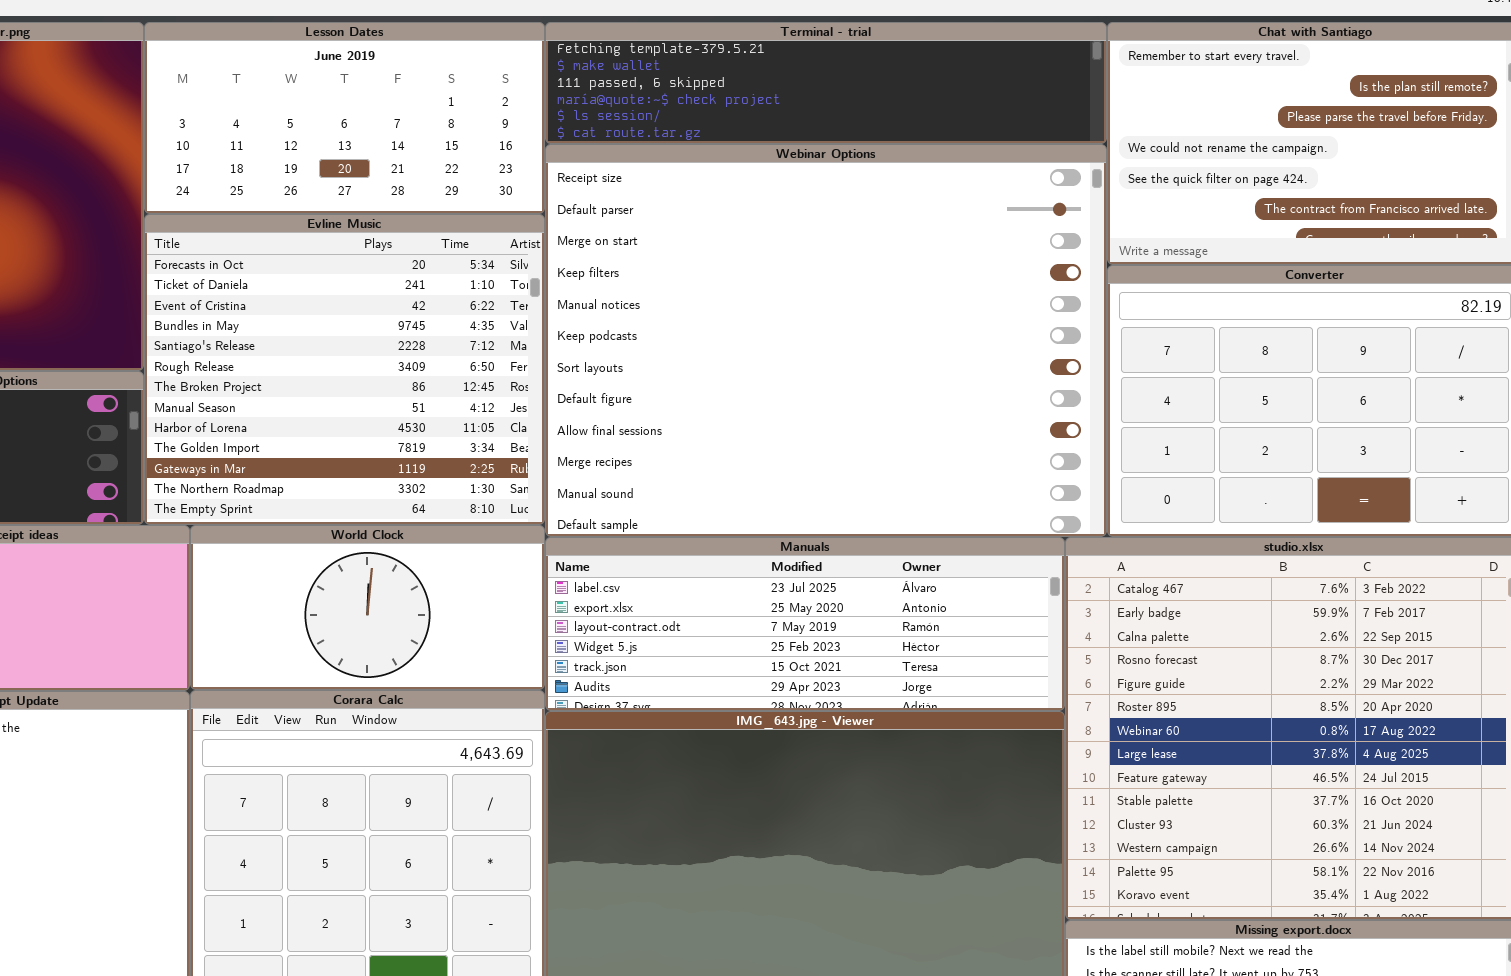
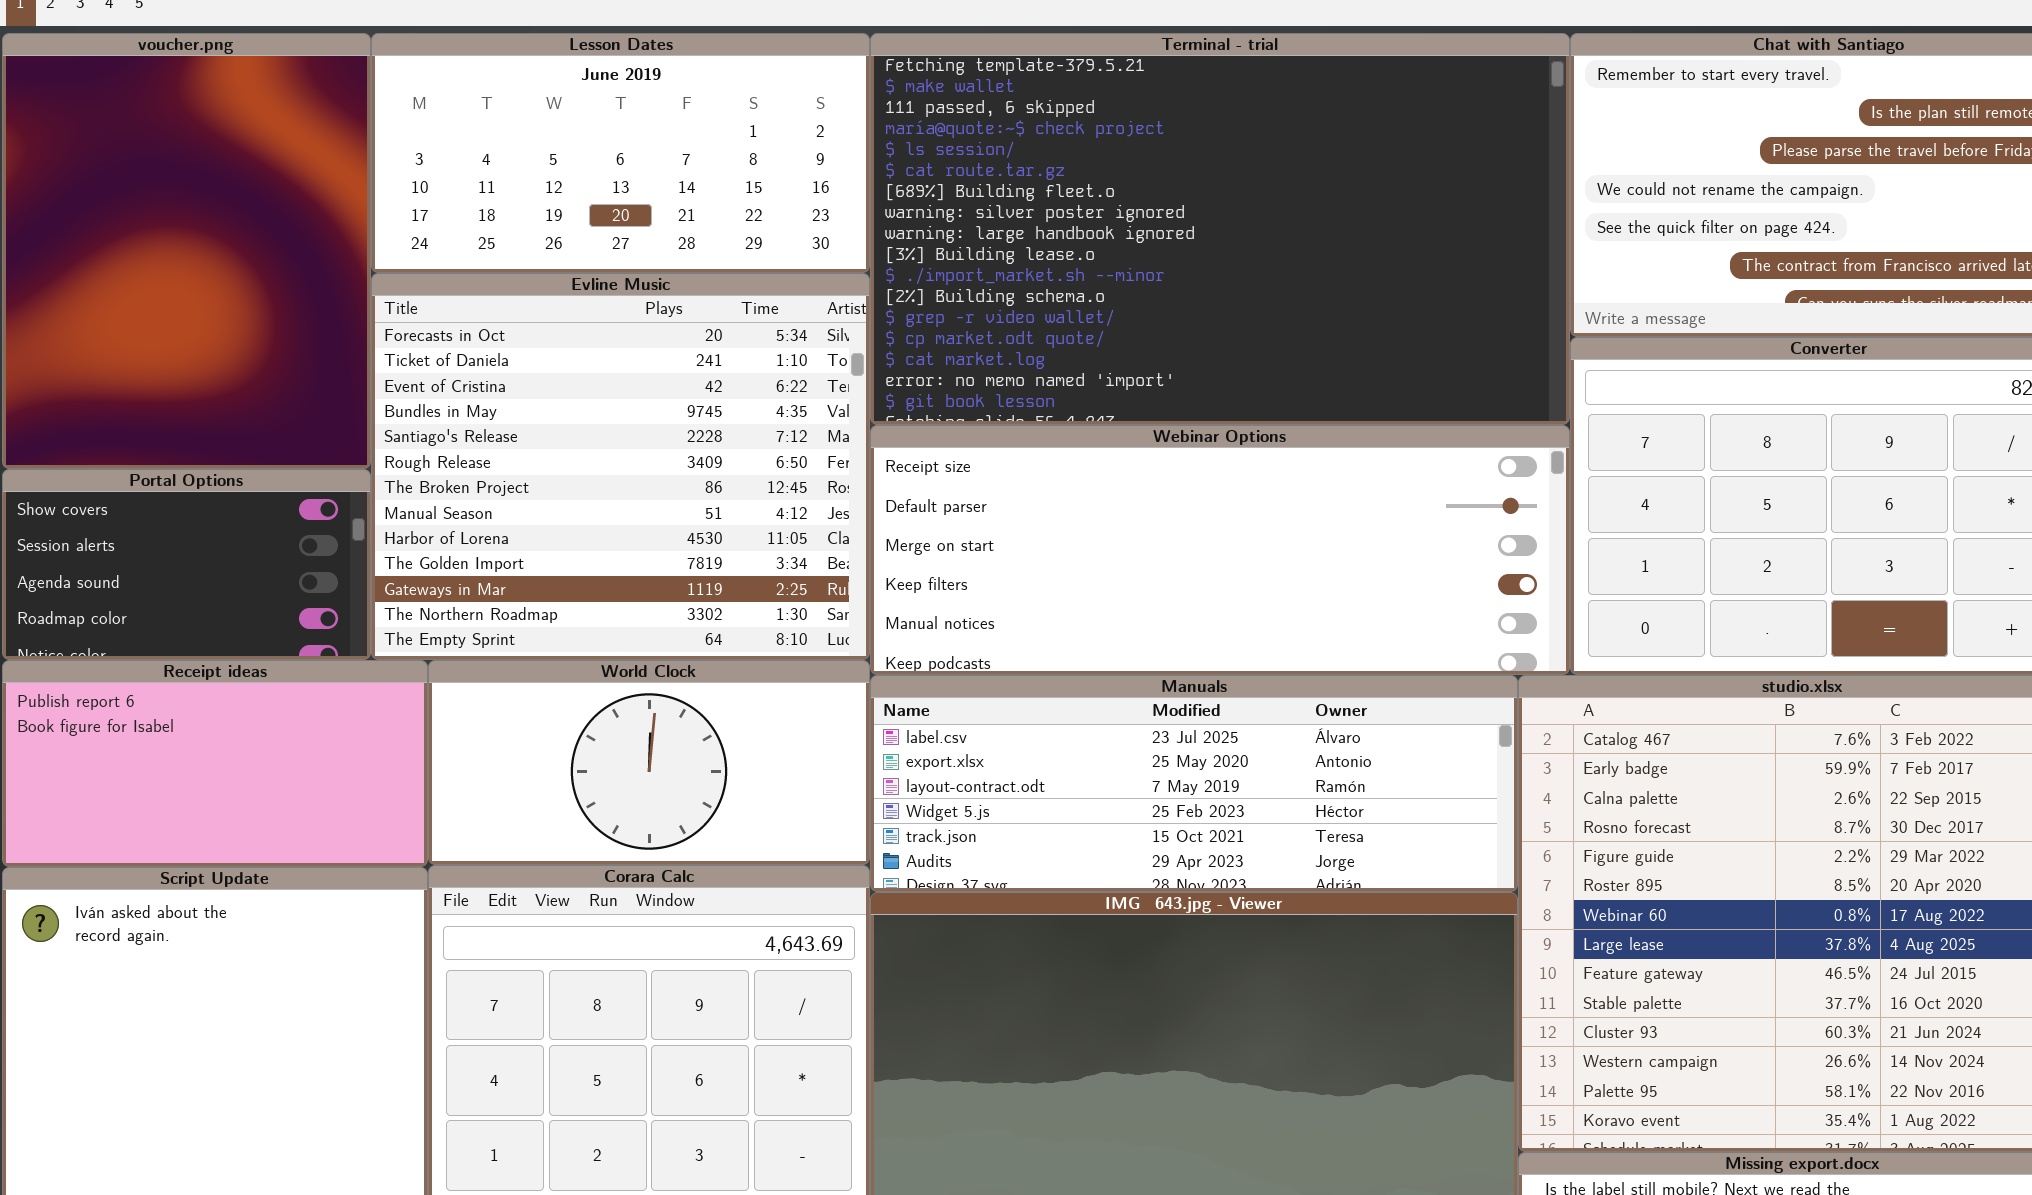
Terminal - trial: [545,22,1107,144] -> [870,33,1570,425], resized
Webinar Options: [545,144,1107,537] -> [870,425,1570,675], resized

